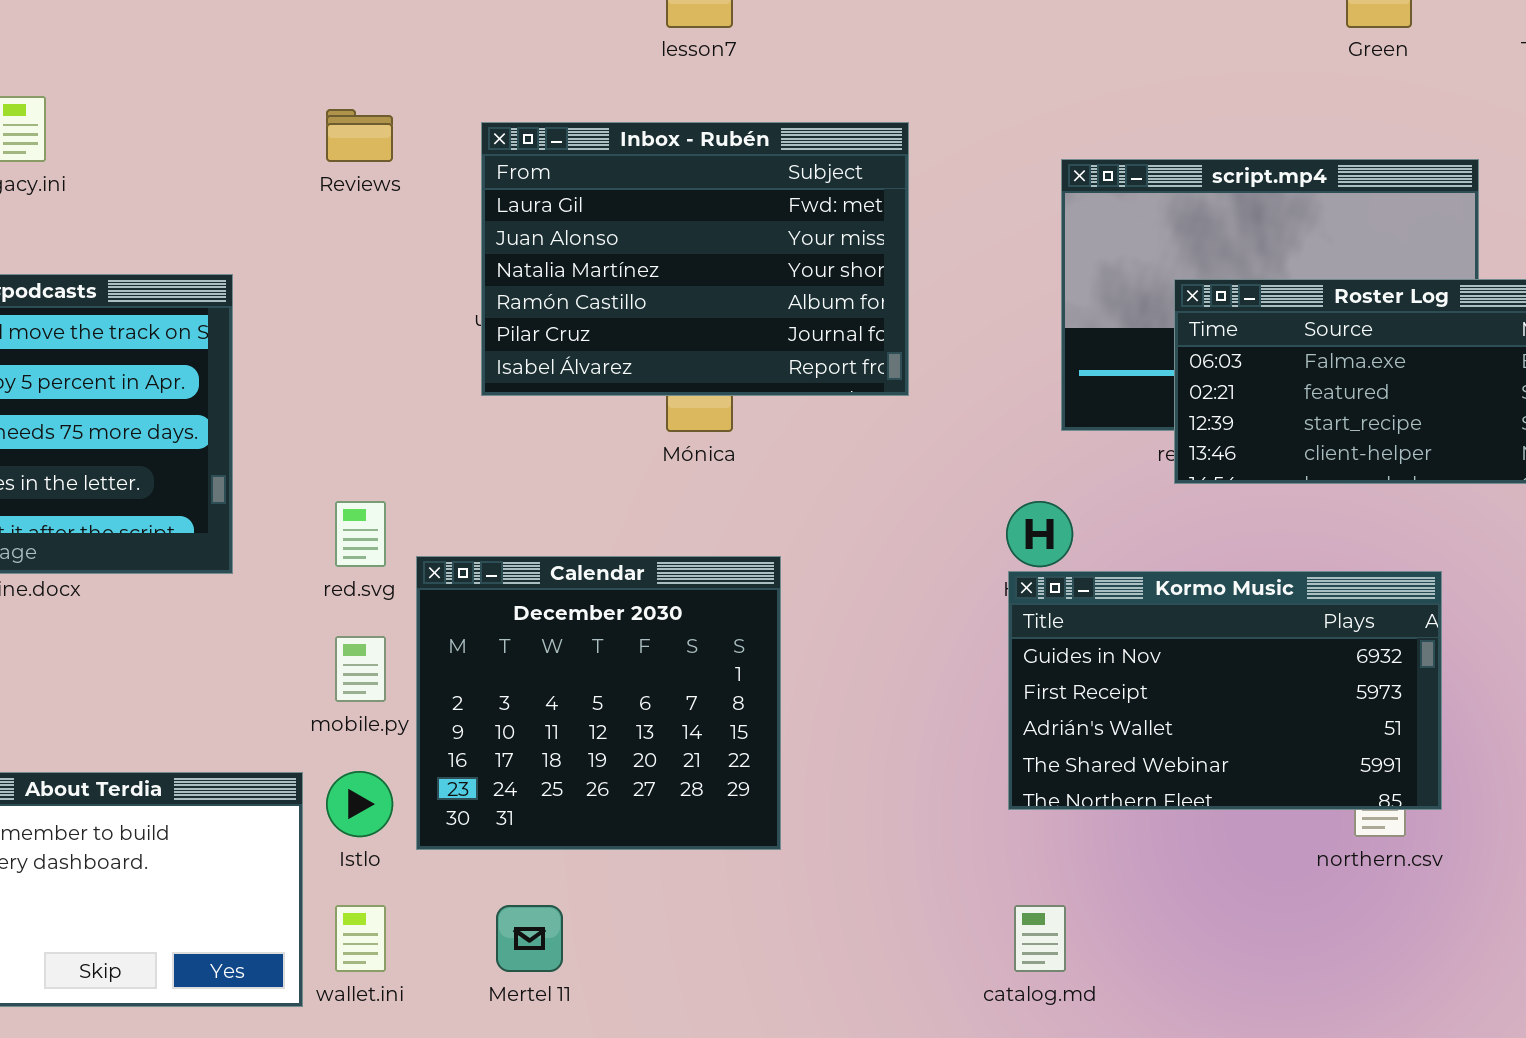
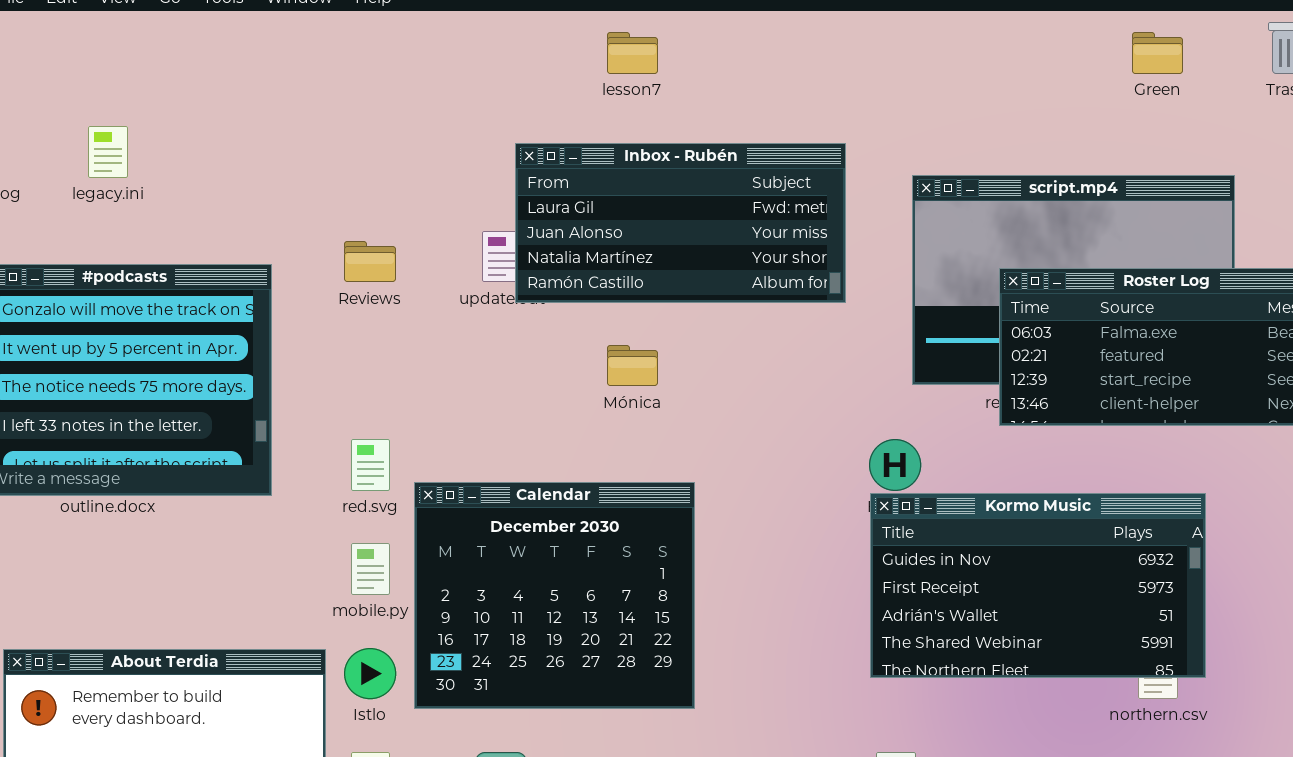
Reviews: [326,109,393,162] -> [344,241,396,282], moved
Inbox - Rubén: [481,122,909,396] -> [515,143,846,303], moved, resized

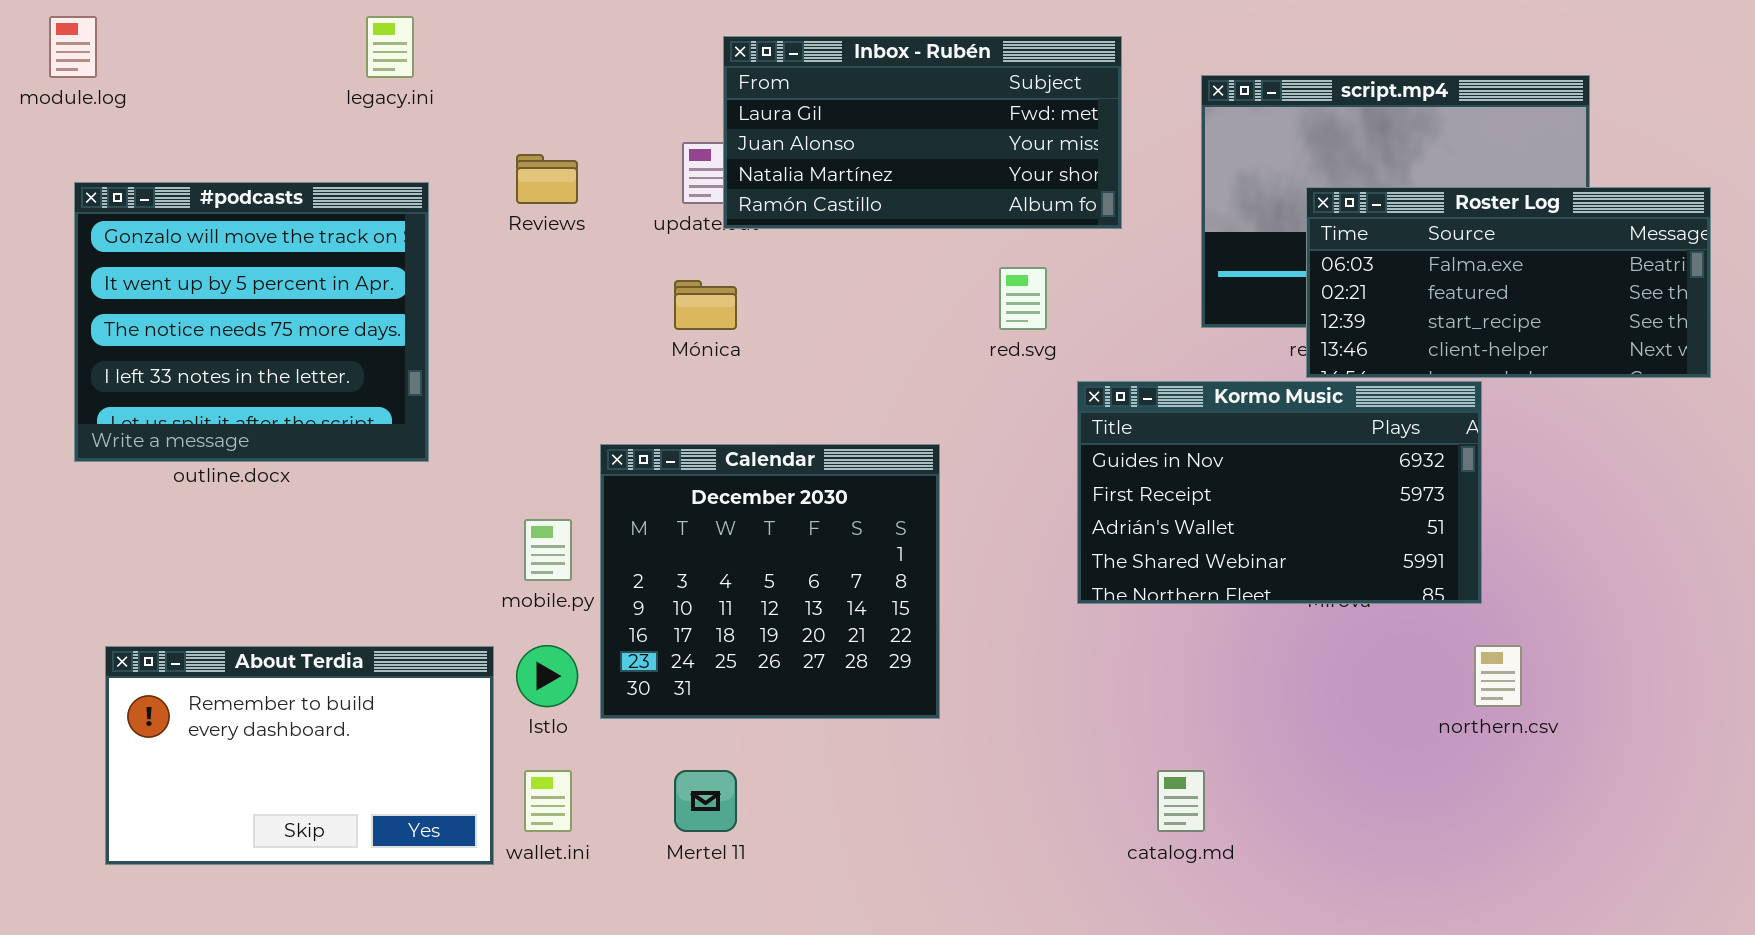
legacy.ini: [88,126,128,178] -> [366,16,414,78], moved
Mónica: [607,345,658,386] -> [674,280,737,330], moved
red.svg: [351,439,390,491] -> [999,267,1047,330], moved
Kormo Music: [870,493,1206,678] -> [1077,381,1482,604], moved

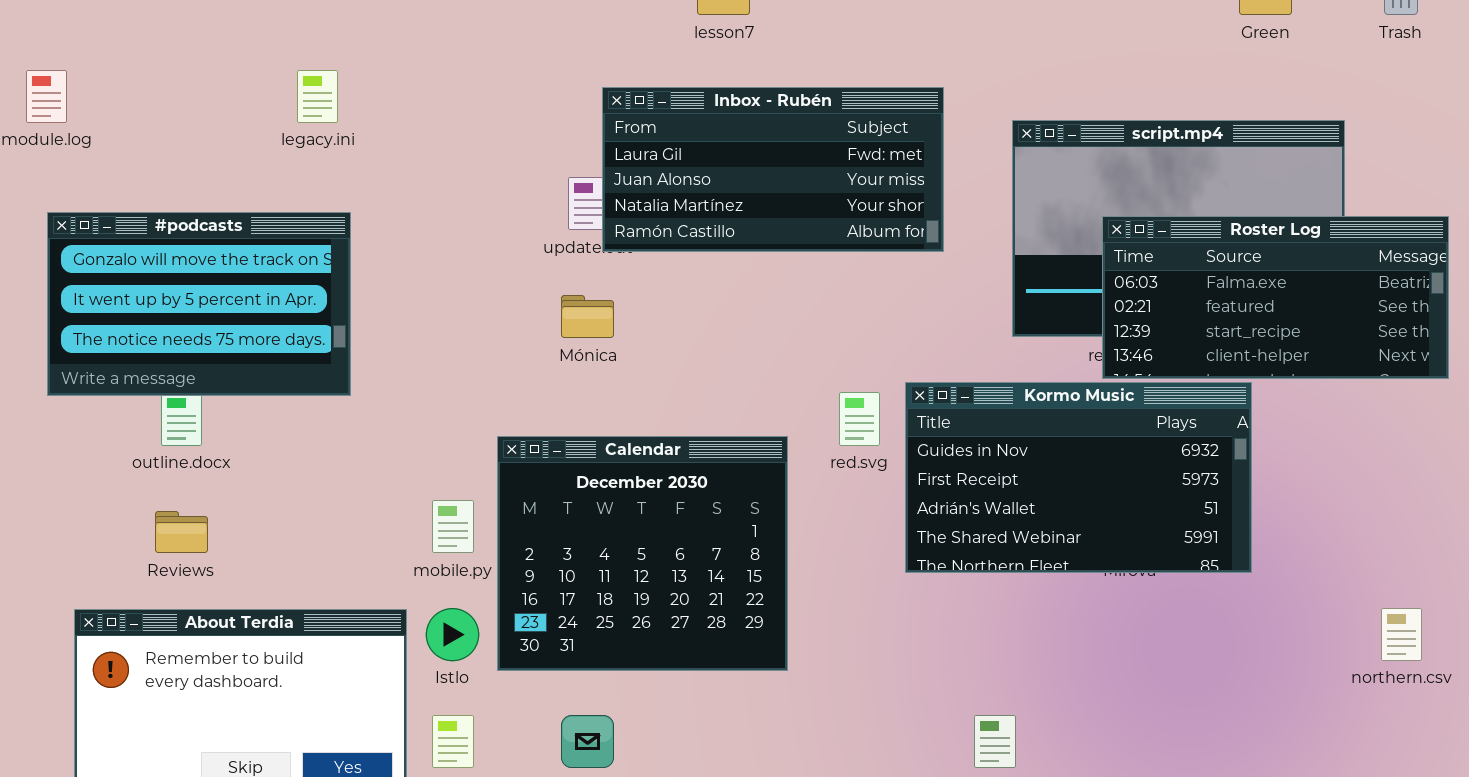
Reviews: [516,154,578,204] -> [155,511,208,553], moved
#podcasts: [74,182,429,462] -> [47,212,351,396], resized
red.svg: [999,267,1047,330] -> [839,392,880,446], moved
northern.csv: [1474,645,1522,707] -> [1381,608,1422,661], moved

